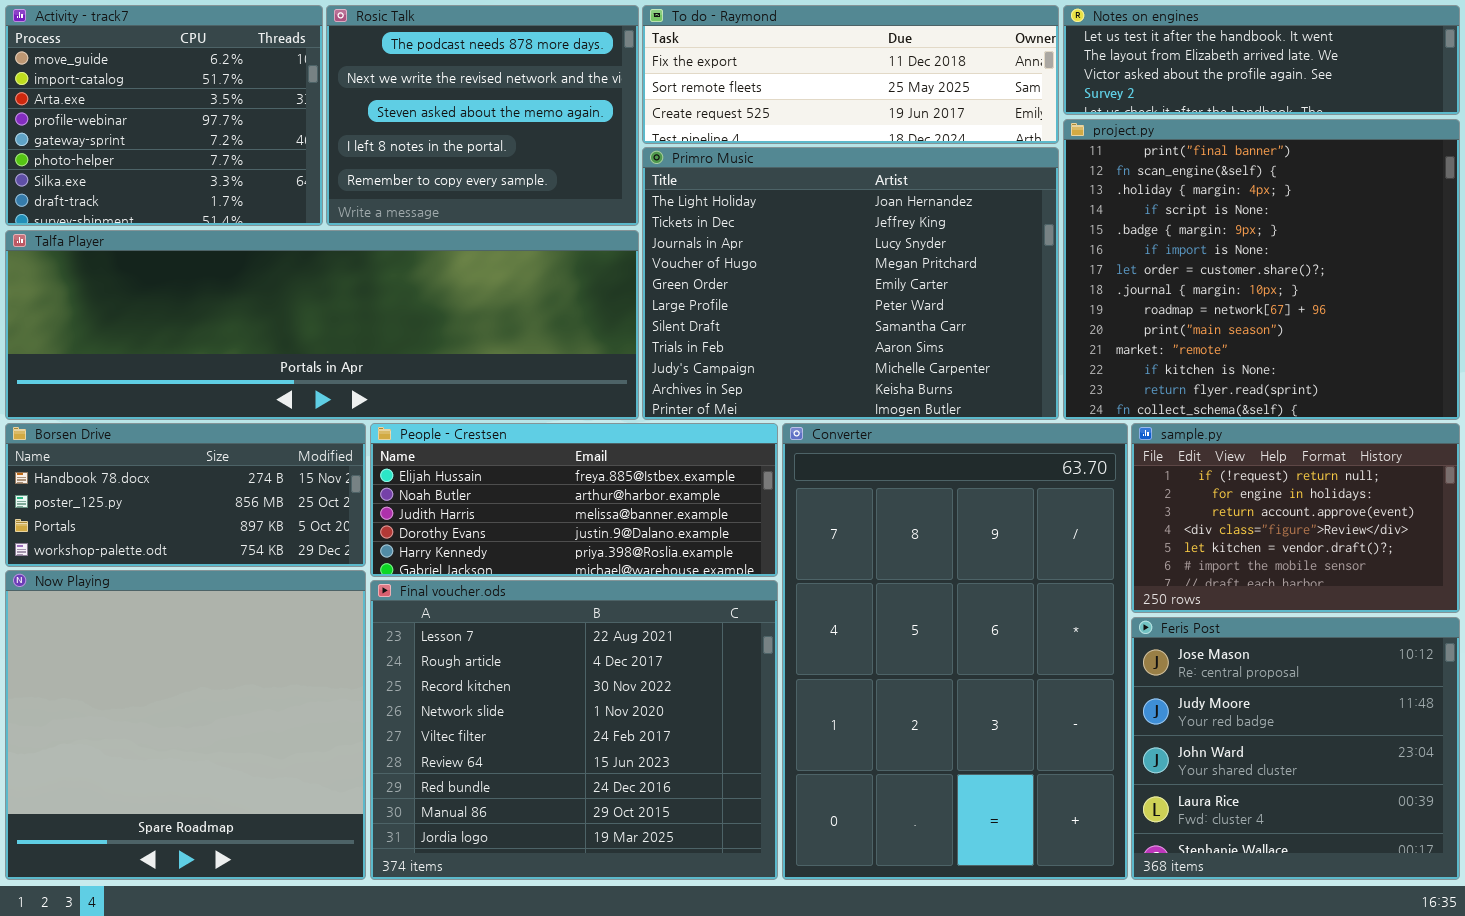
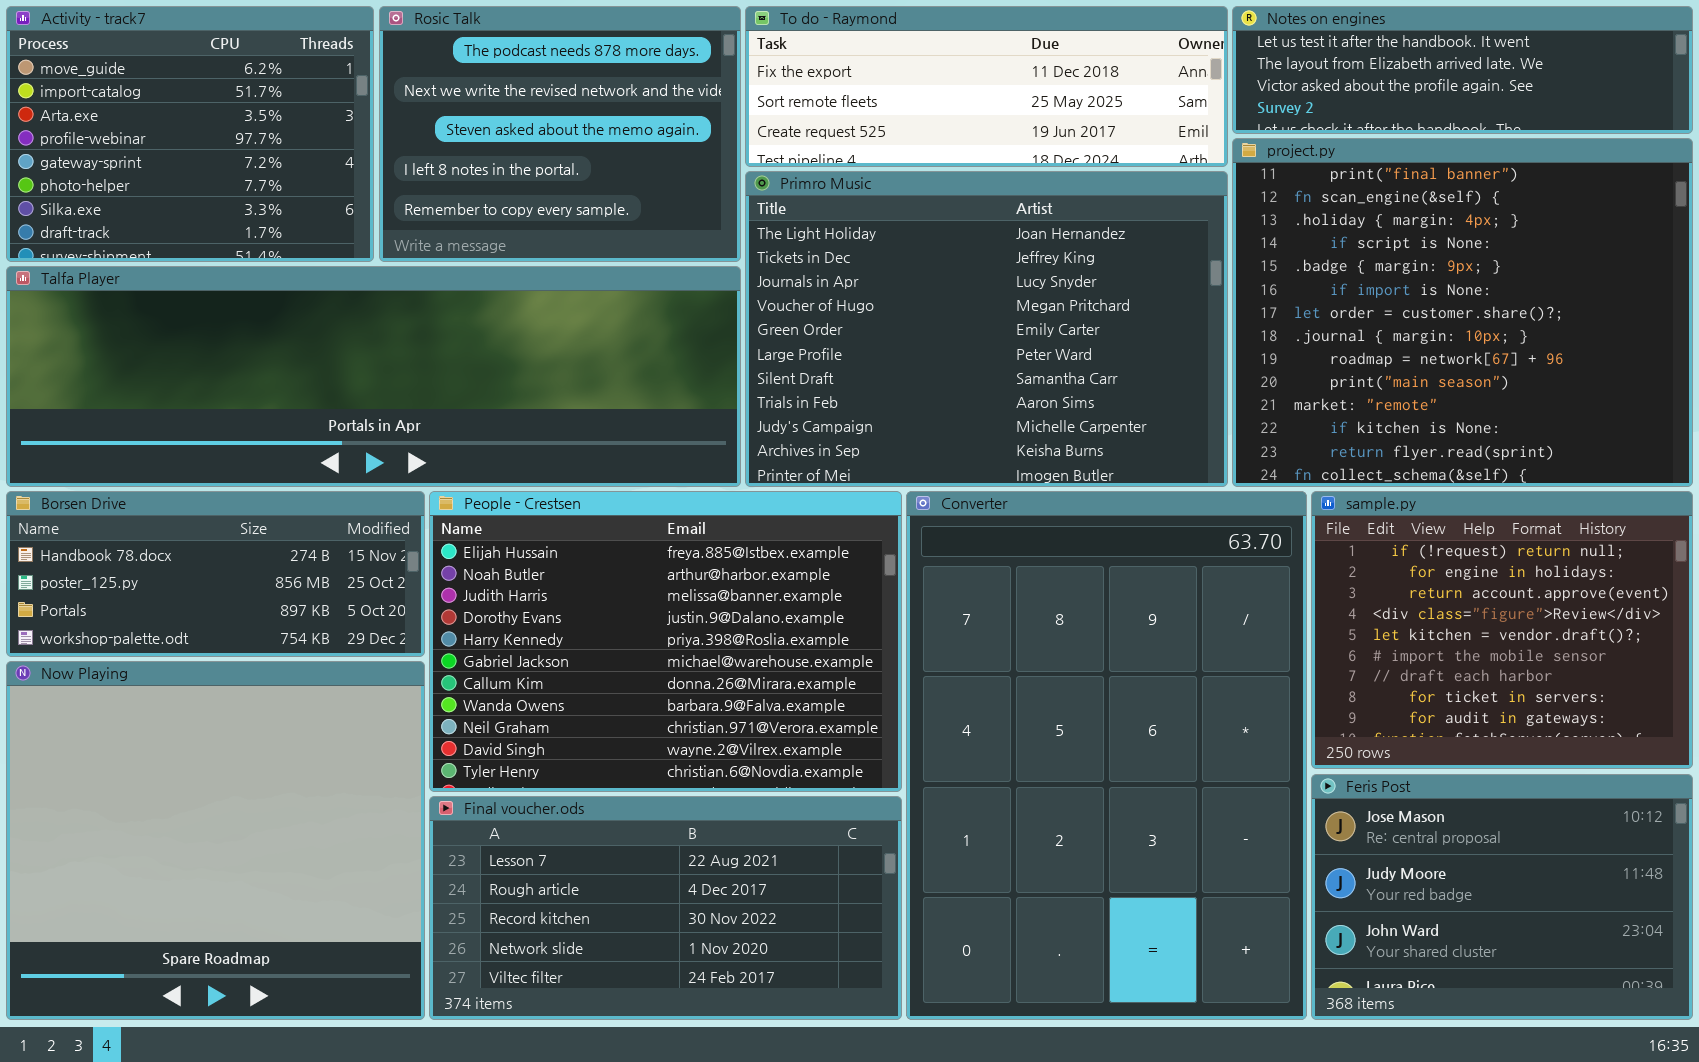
People - Crestsen: [370,423,778,577] -> [429,491,902,792], resized
sample.py: [1131,423,1460,613] -> [1311,491,1693,769], resized
Final voucher.ods: [370,580,778,880] -> [429,796,902,1020], resized
Feris Post: [1131,617,1460,880] -> [1311,774,1693,1020], resized

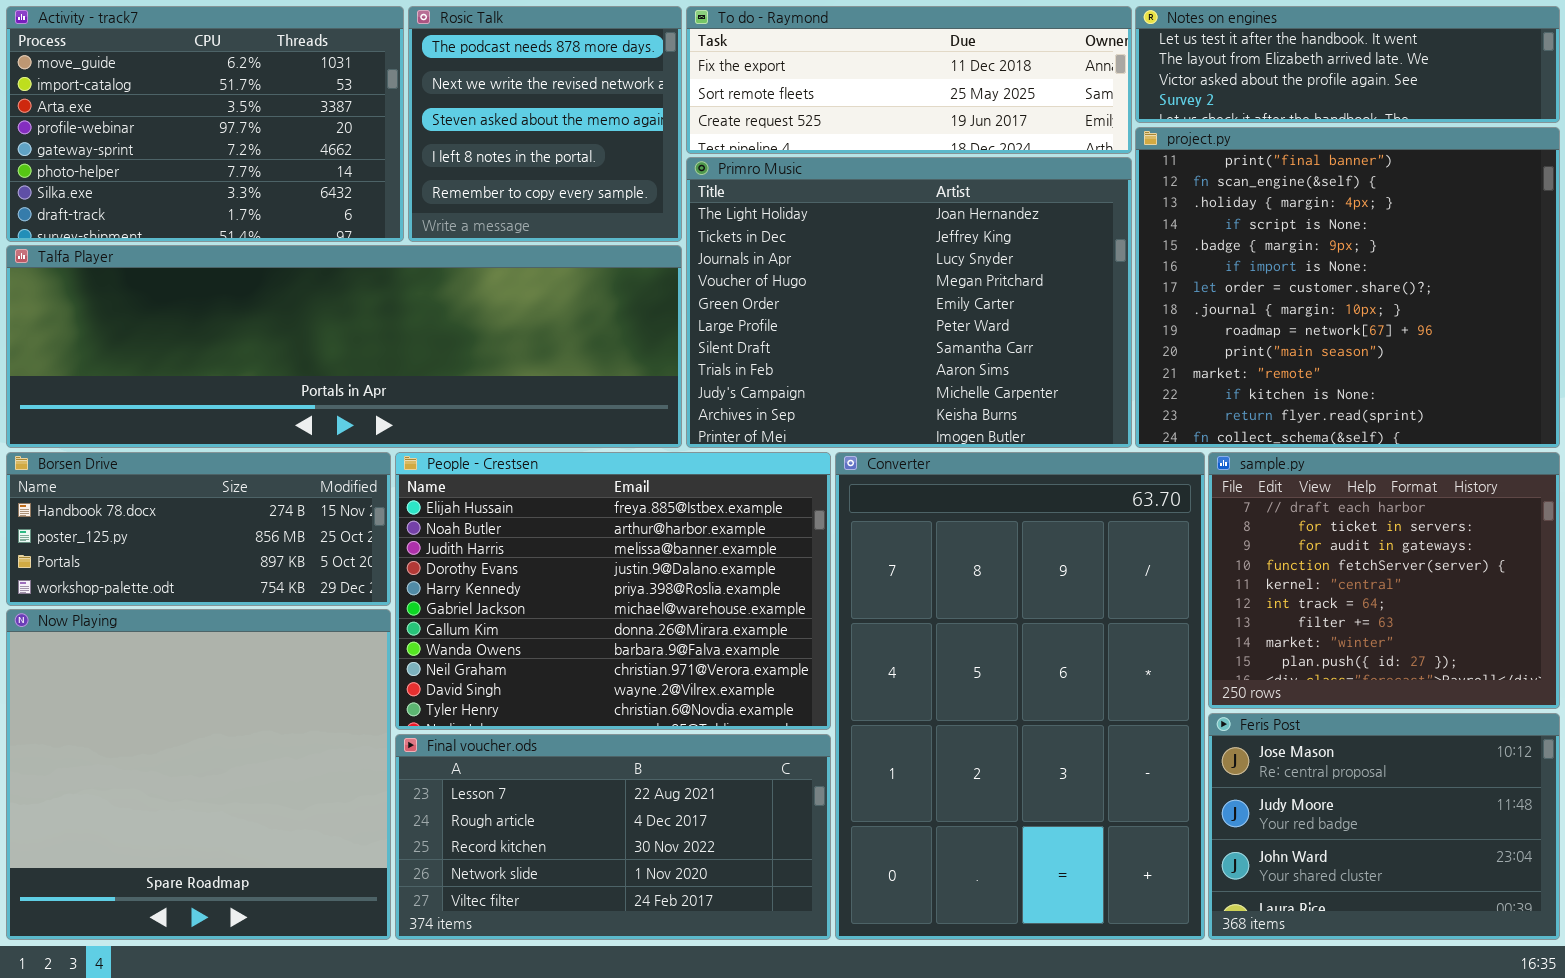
Activity - track7: [6,6,374,262] -> [6,6,404,242], resized
Rosic Talk: [379,6,741,262] -> [408,6,682,242], resized
sample.py: [1311,491,1693,769] -> [1208,452,1560,709], scrolled down 6 rows

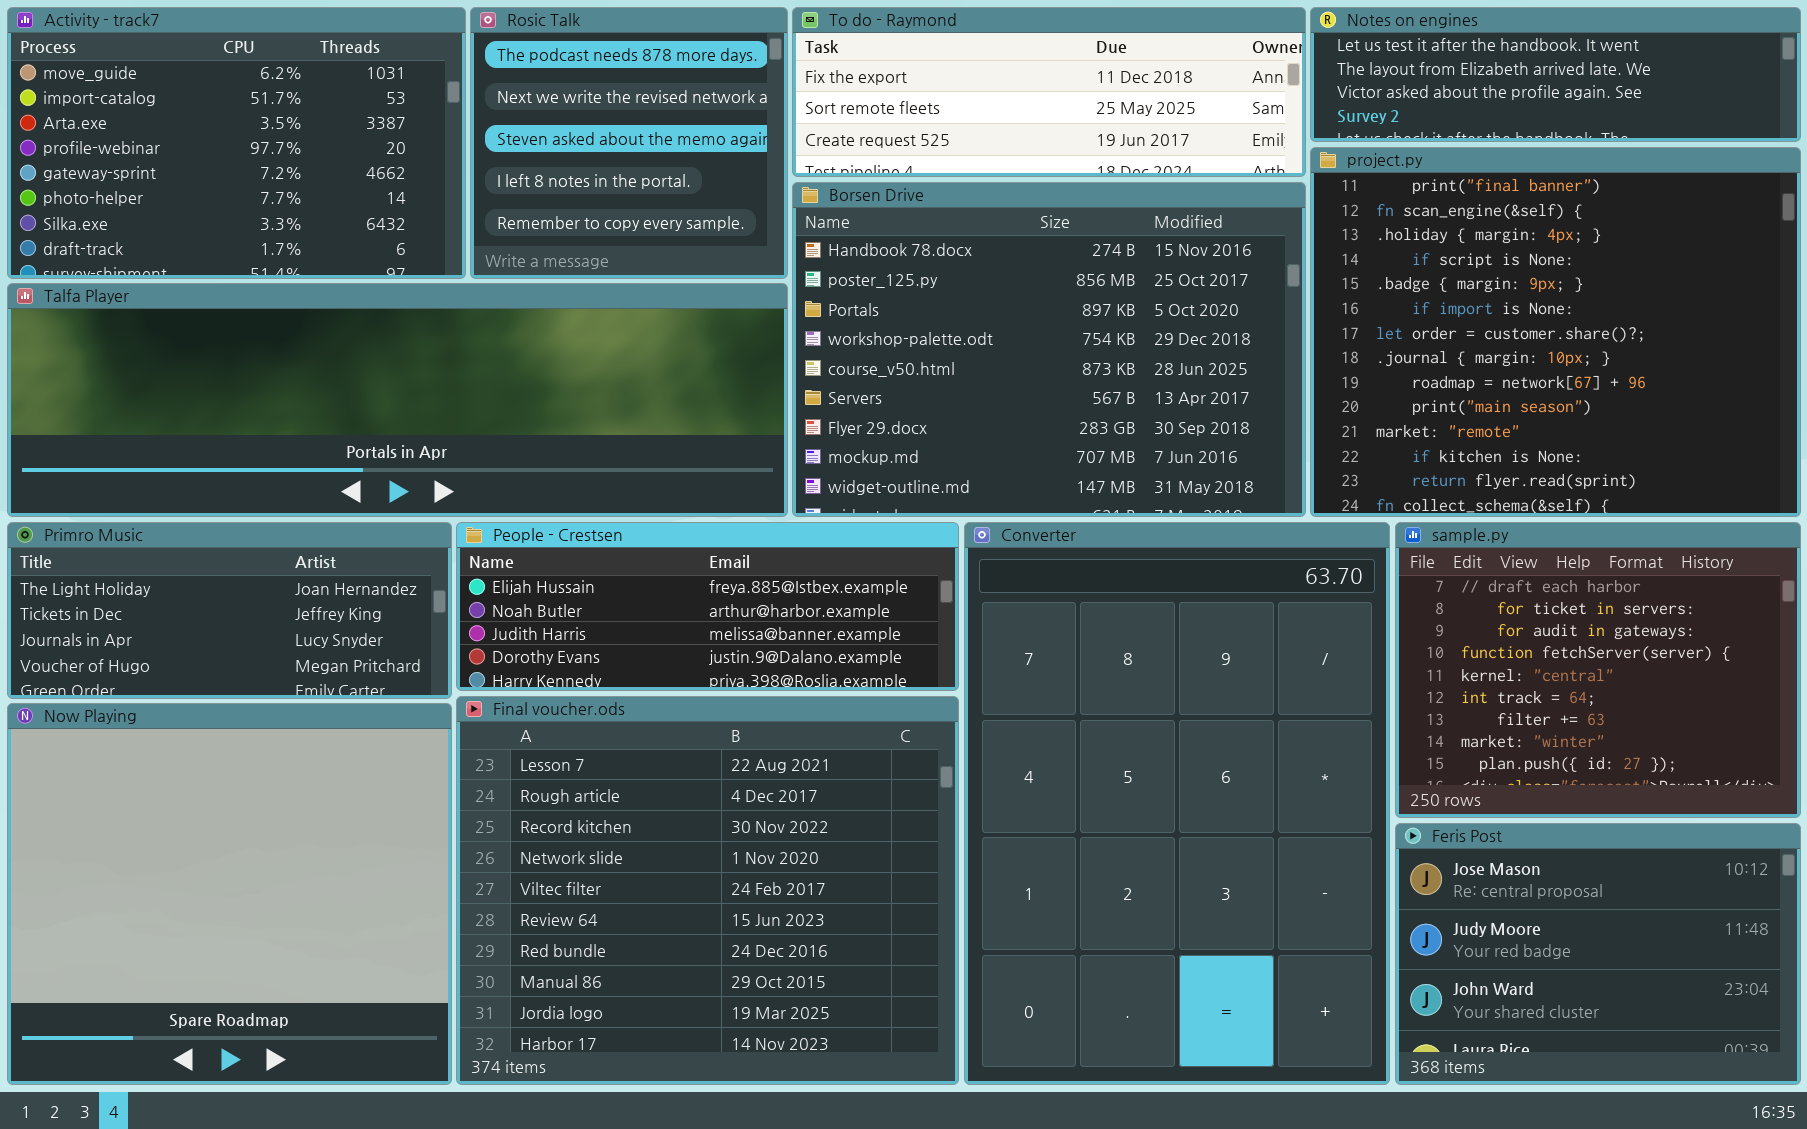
Primro Music: [686,157,1132,448] -> [7,522,452,699], moved, resized
Borsen Drive: [6,452,391,606] -> [792,182,1306,517], moved, resized
People - Crestsen: [395,452,831,730] -> [456,522,959,691], resized
Final voucher.ods: [395,734,831,940] -> [456,696,959,1085], resized

